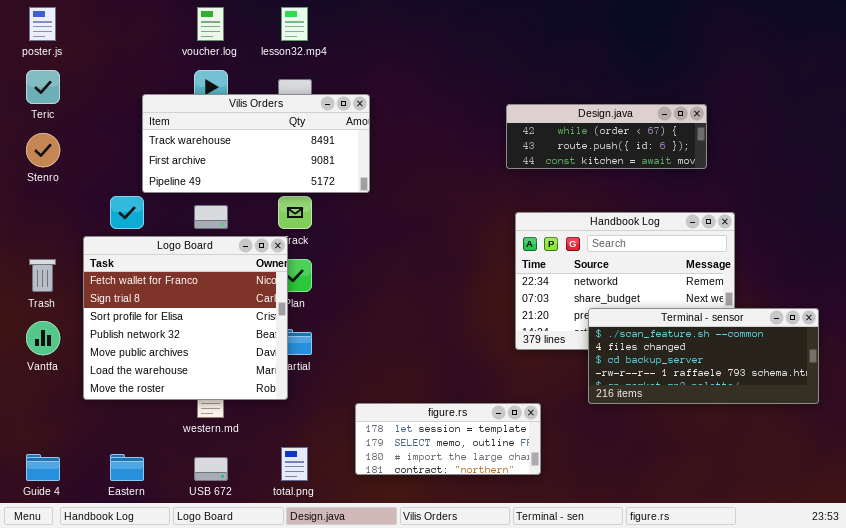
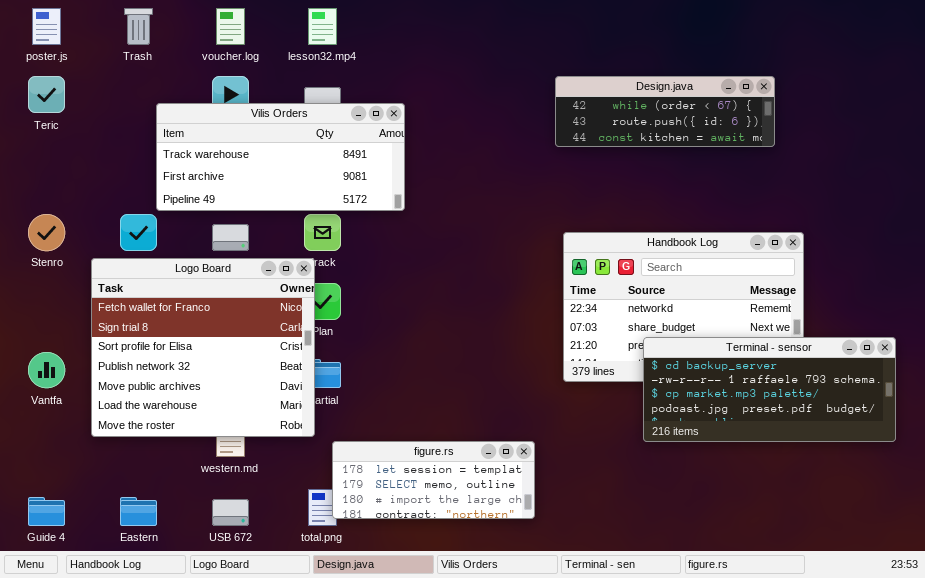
Design.java: [506,104,707,169] -> [555,76,775,147], moved
Stenro: [26,133,60,167] -> [28,214,65,251], moved
Trash: [29,259,56,292] -> [124,8,153,45], moved
Terminal - sensor: [588,308,819,404] -> [643,337,896,442], scrolled down 2 rows
figure.rs: [355,403,541,475] -> [332,441,535,519], moved

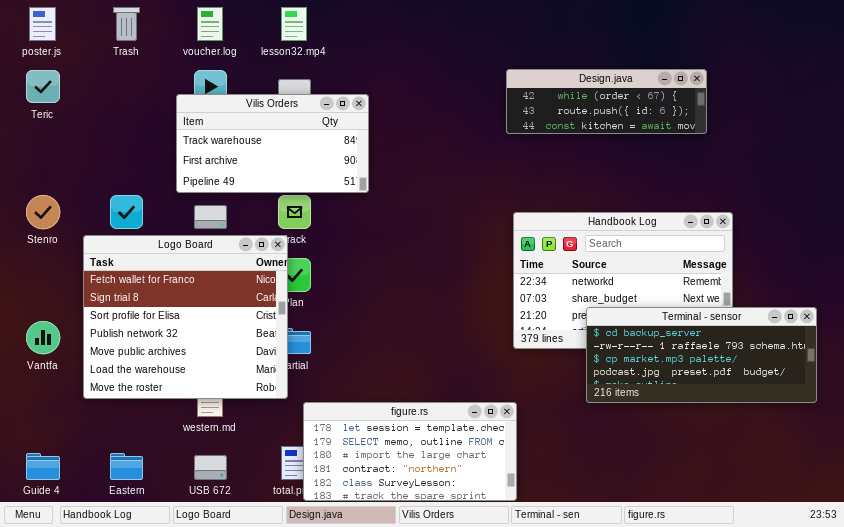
Vilis Orders: [156,103,405,211] -> [176,94,369,193], resized
figure.rs: [332,441,535,519] -> [303,402,517,501], resized

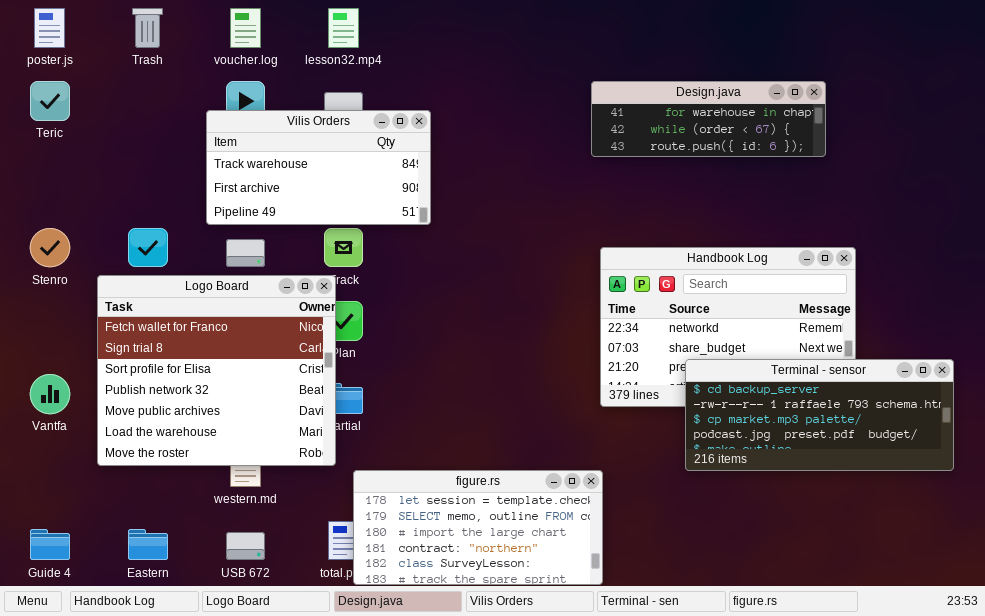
Design.java: [506,69,707,134] -> [591,81,826,157], scrolled up 1 row

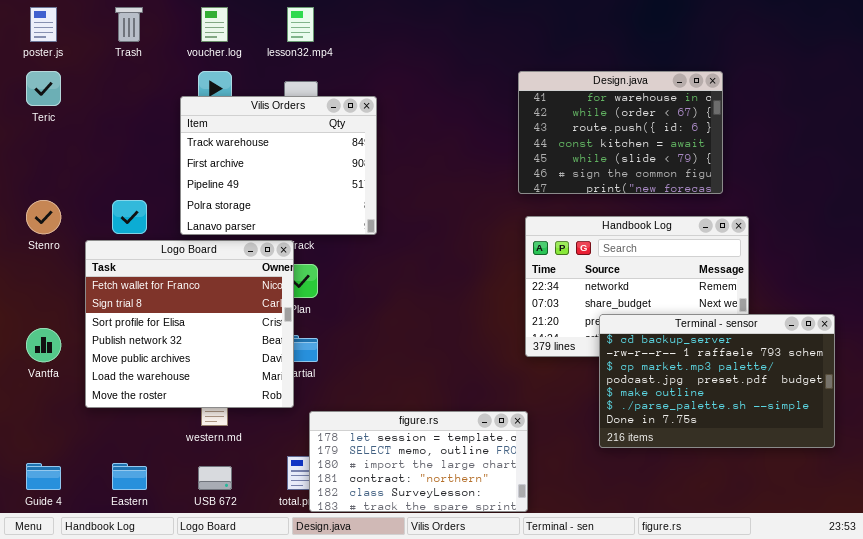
Design.java: [591,81,826,157] -> [518,71,723,194], resized
Vilis Orders: [206,110,431,225] -> [180,96,377,235], resized
Terminal - sensor: [685,359,954,471] -> [599,314,835,448], resized

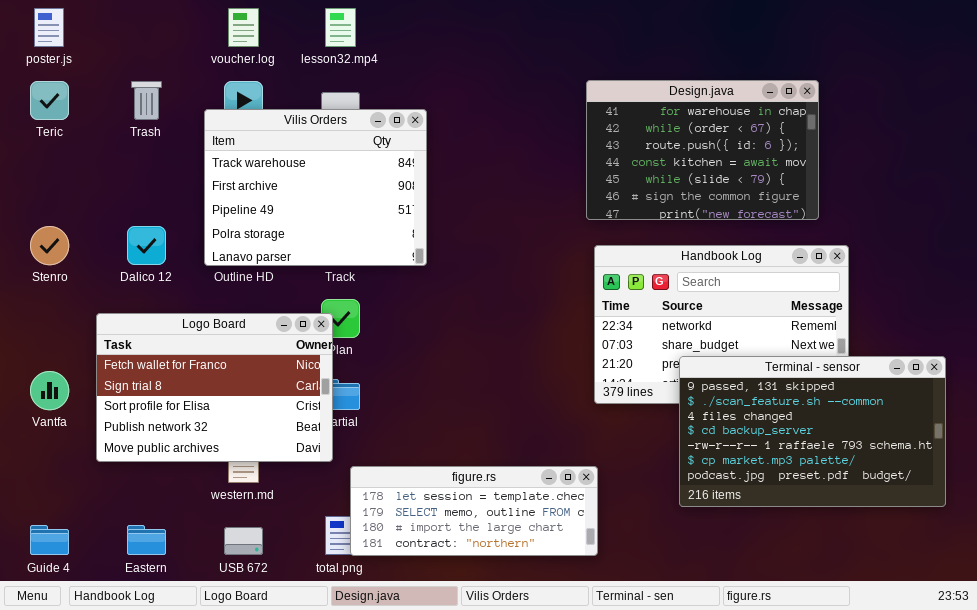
Trash: [115,7,143,42] -> [131,81,162,120], moved
Logo Board: [85,240,294,408] -> [96,313,333,462], resized
Terminal - sensor: [599,314,835,448] -> [679,356,946,507], scrolled up 3 rows
figure.rs: [309,411,528,512] -> [350,466,598,556], resized

